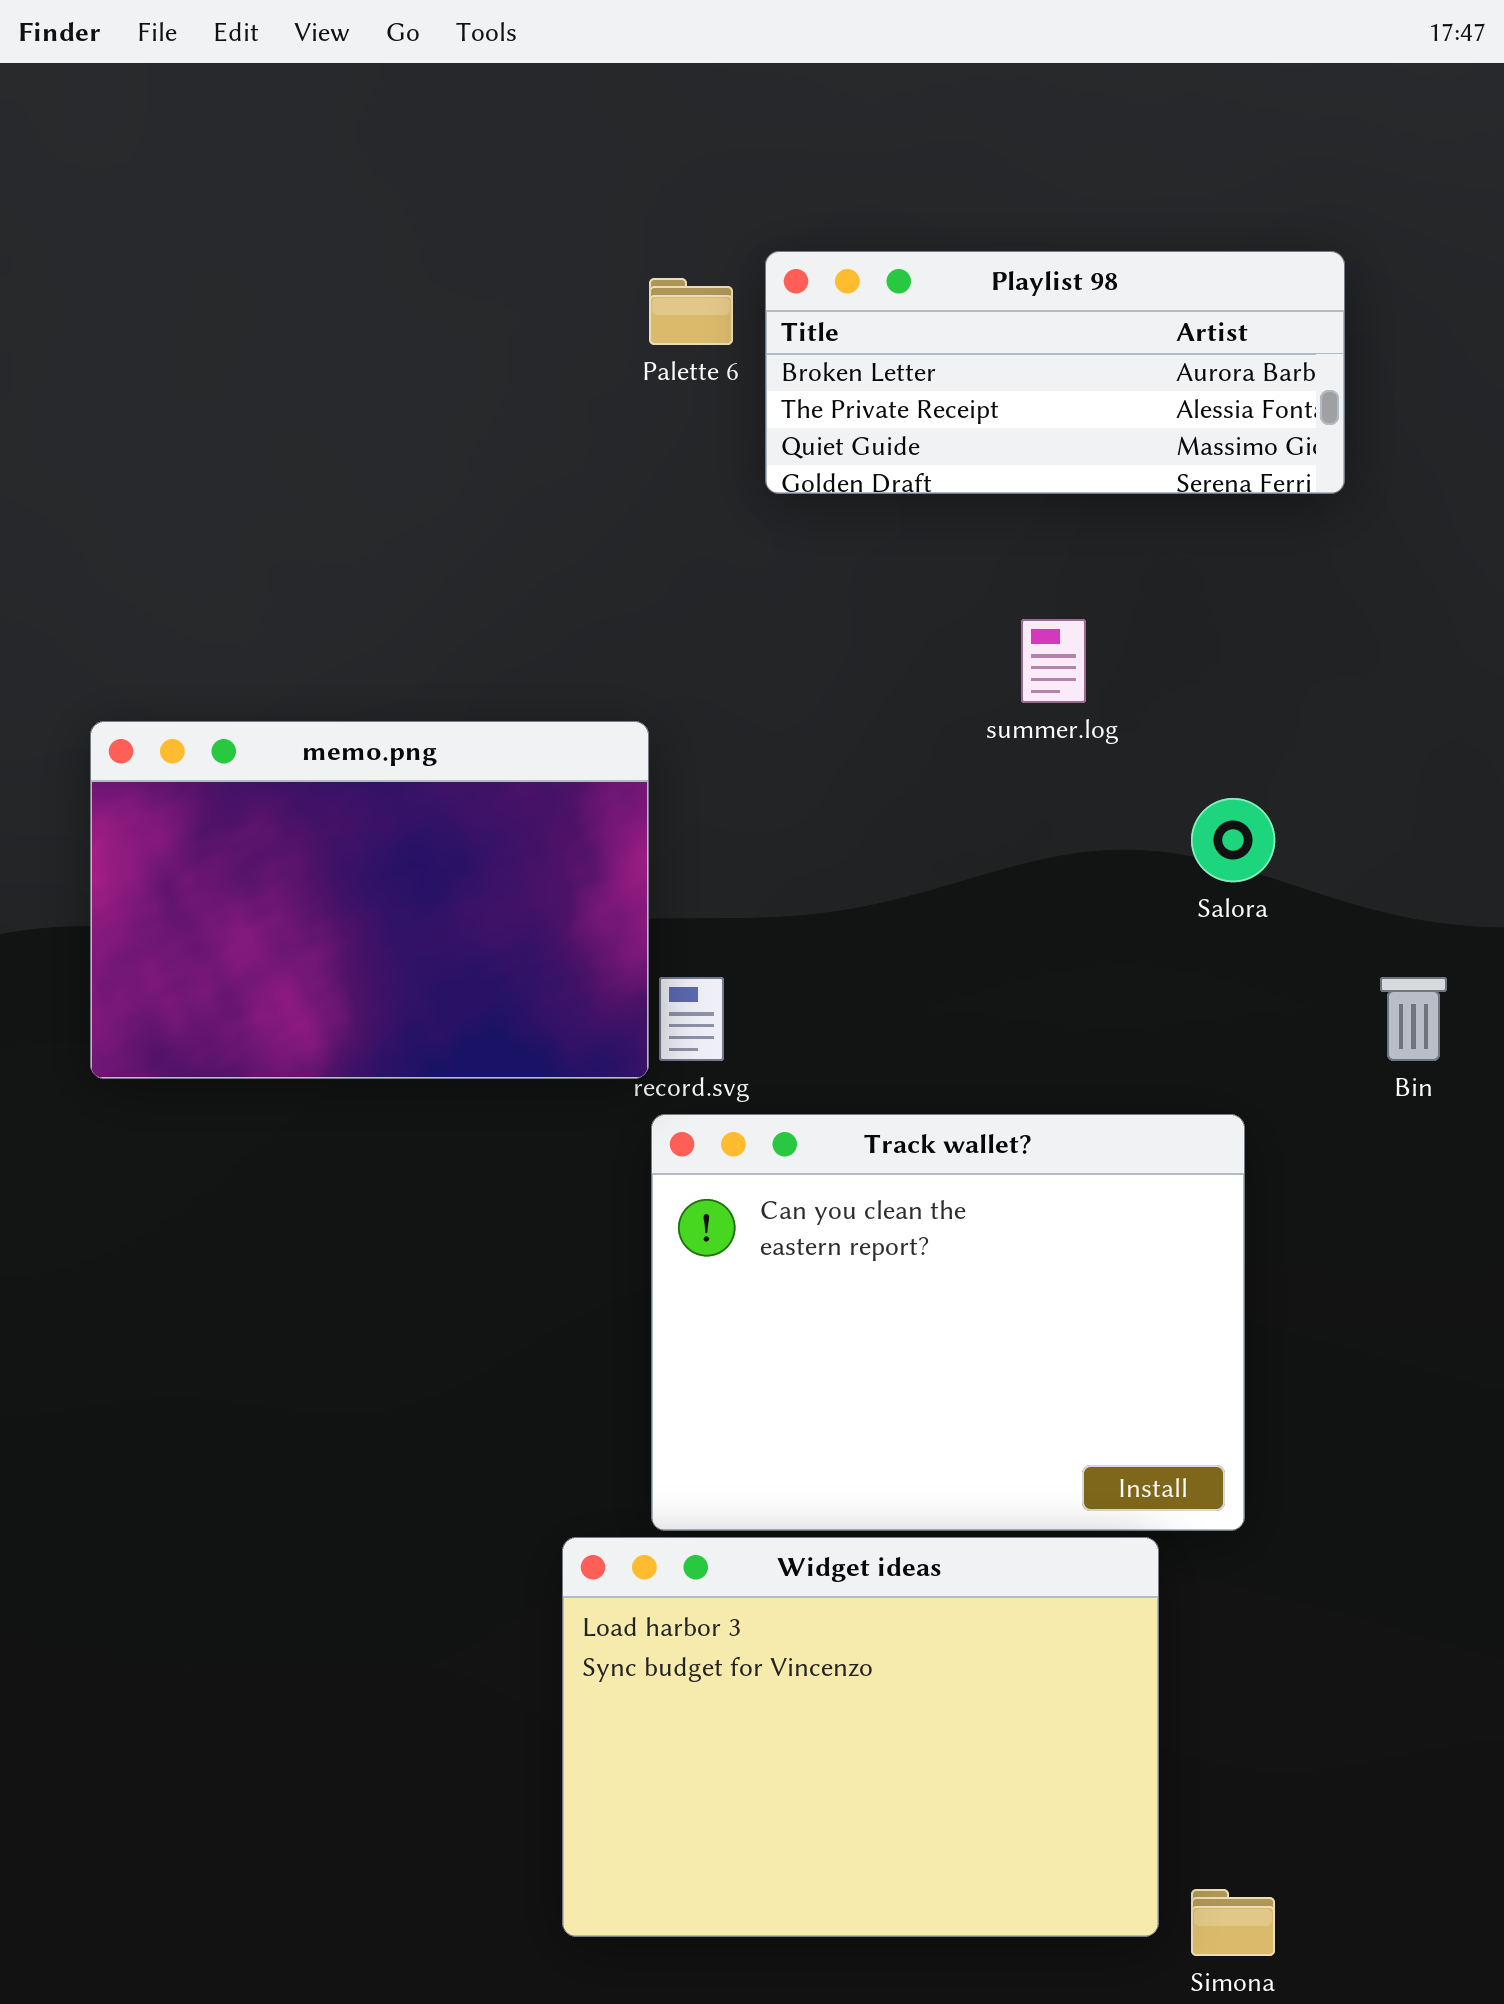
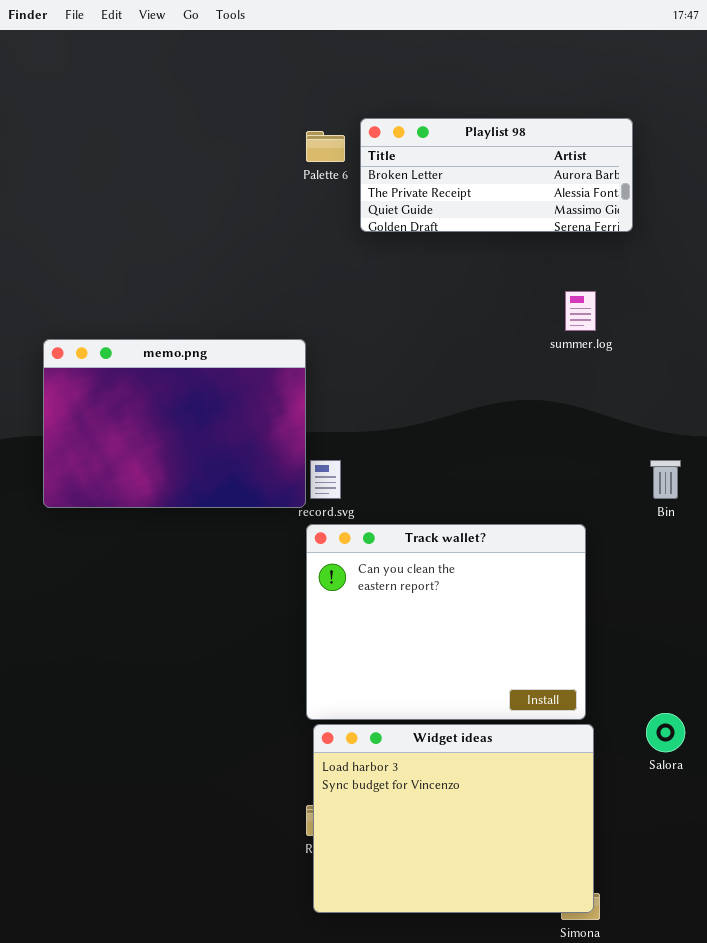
summer.log: [1021,619,1086,703] -> [565,291,596,331], moved
Salora: [1191,798,1275,882] -> [646,713,685,752], moved
Widget ideas: [562,1537,1159,1937] -> [313,724,594,913], moved

